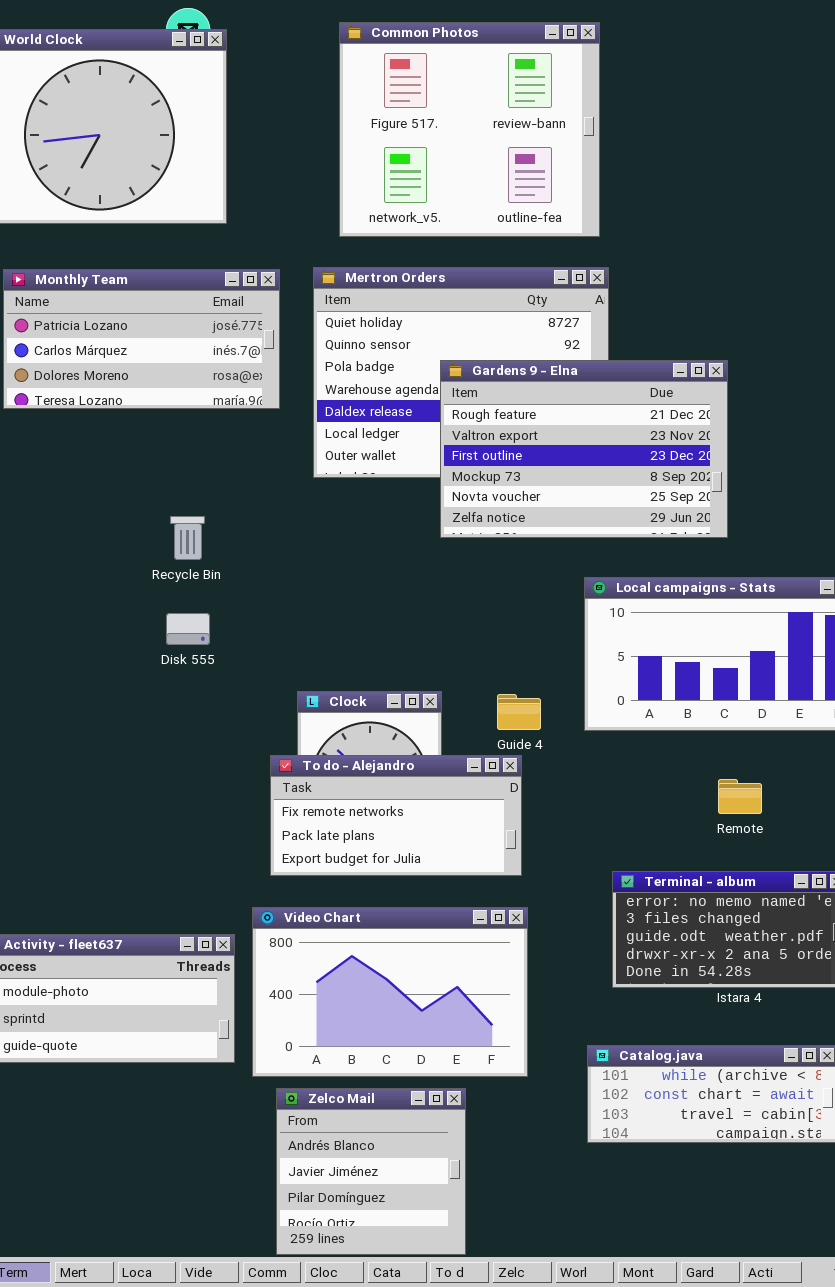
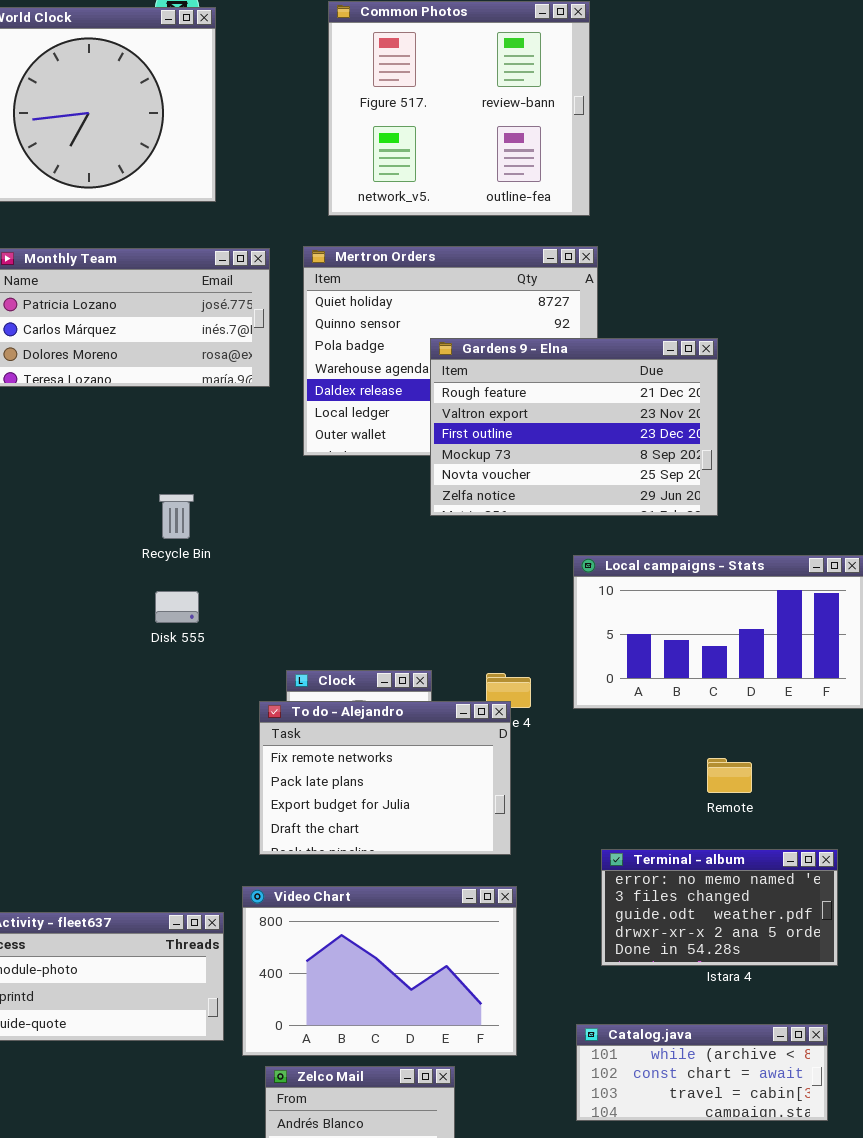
To do - Alejandro: [270,755,522,876] -> [259,701,511,855], resized

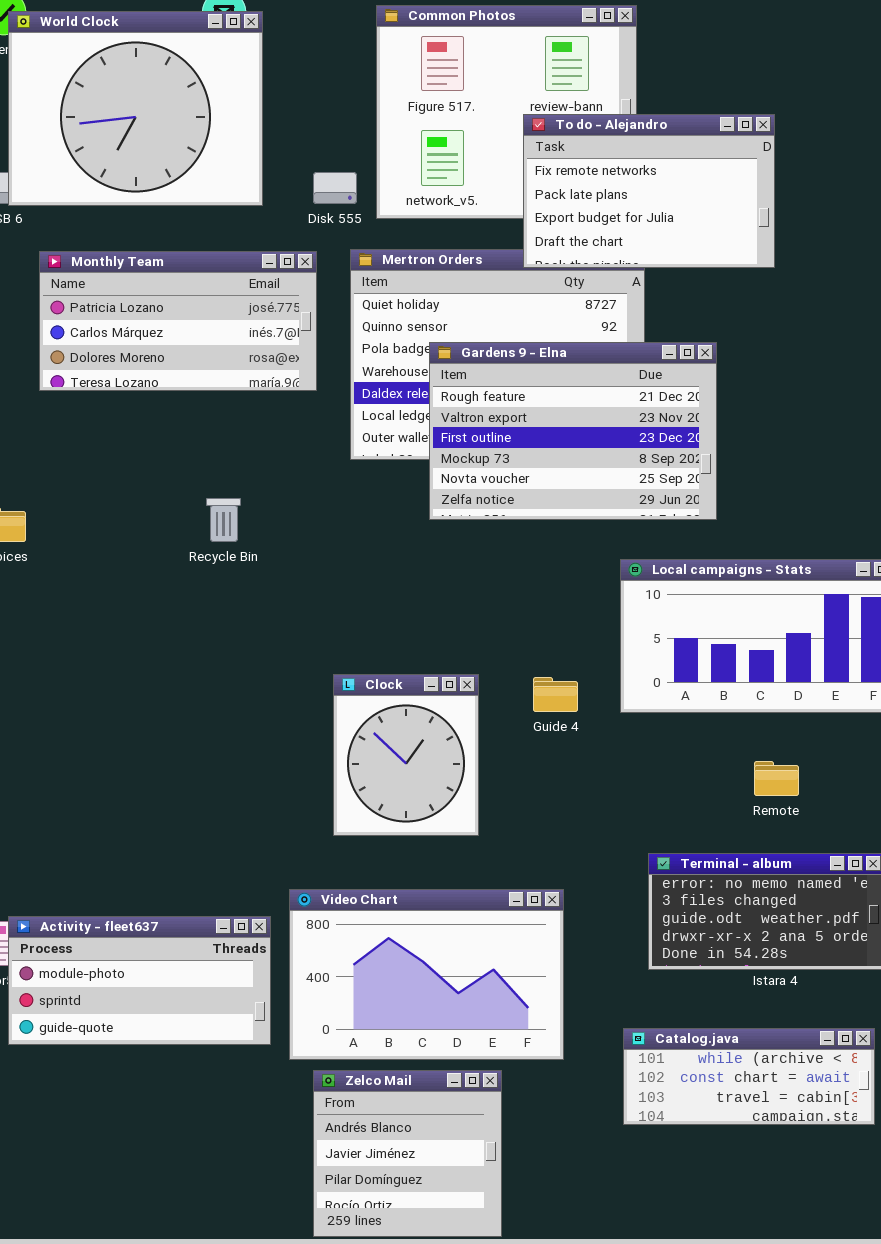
Gardens 9 - Elna: [430,338,718,516] -> [429,342,717,520], moved
Disk 555: [155,591,199,623] -> [313,172,357,204], moved
To do - Alejandro: [259,701,511,855] -> [523,114,775,268], moved

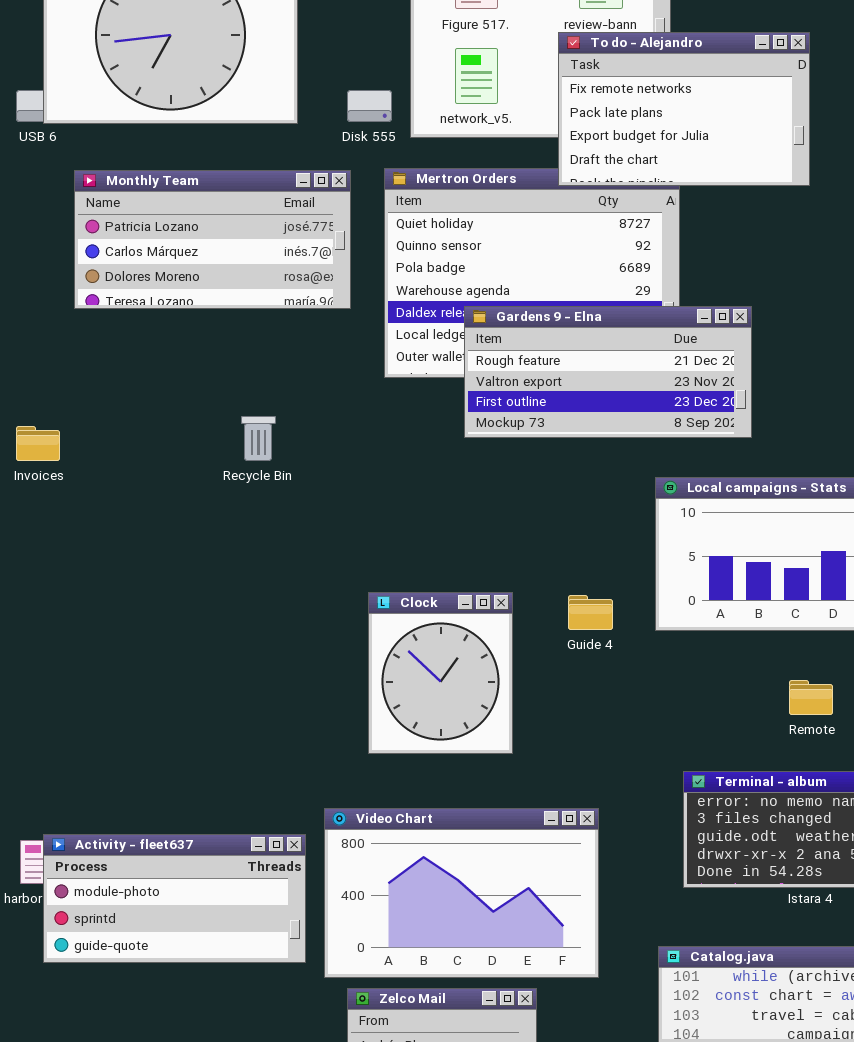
Gardens 9 - Elna: [429,342,717,520] -> [464,306,752,438], resized

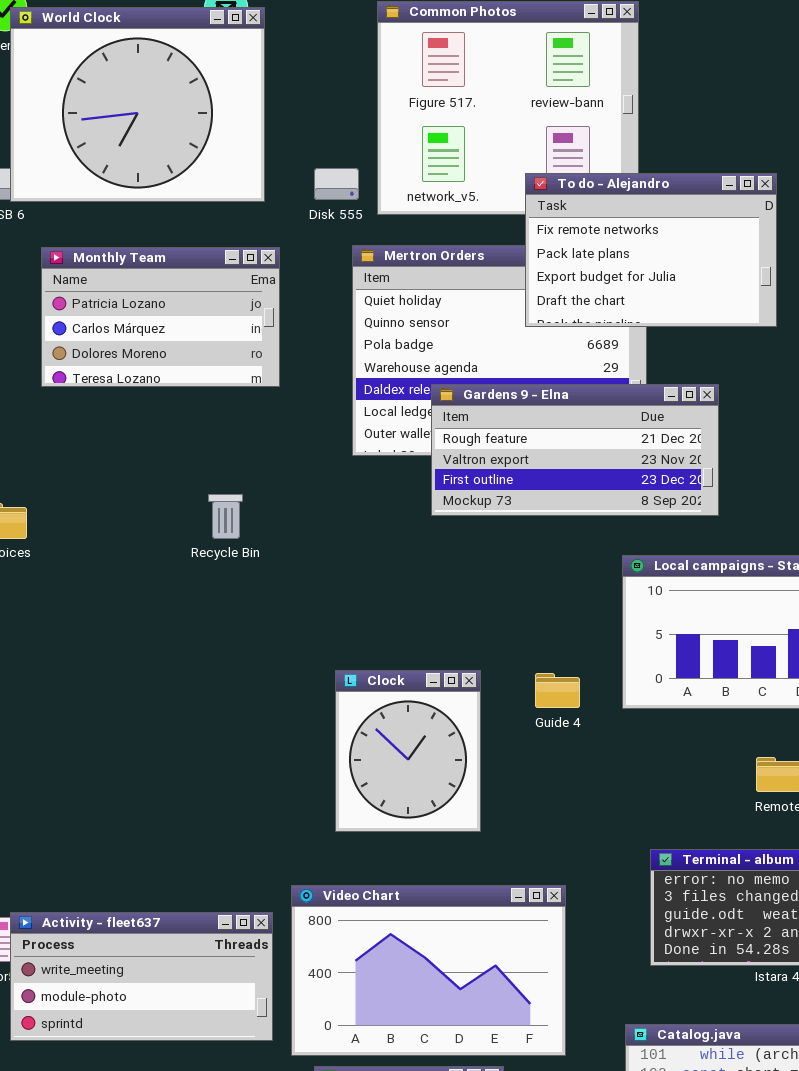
To do - Alejandro: [558,32,810,186] -> [525,173,777,327], moved
Monthly Team: [74,170,351,309] -> [41,247,280,387], resized
Activity - fleet637: [43,834,306,963] -> [10,912,273,1041], scrolled up 1 row

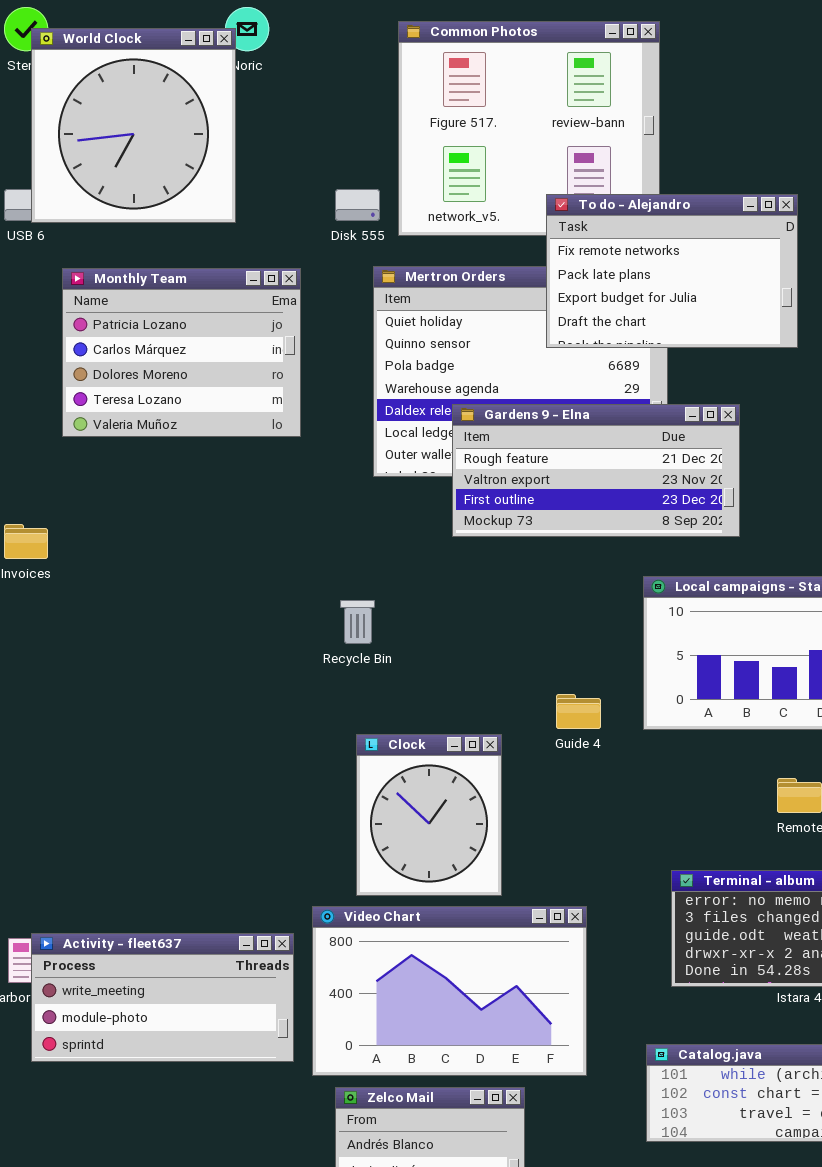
World Clock: [10,7,265,202] -> [31,28,236,223], resized
Monthly Team: [41,247,280,387] -> [62,268,301,437], resized
Recycle Bin: [208,494,243,539] -> [340,600,375,644], moved
Clock: [335,670,481,832] -> [356,734,502,896], moved

